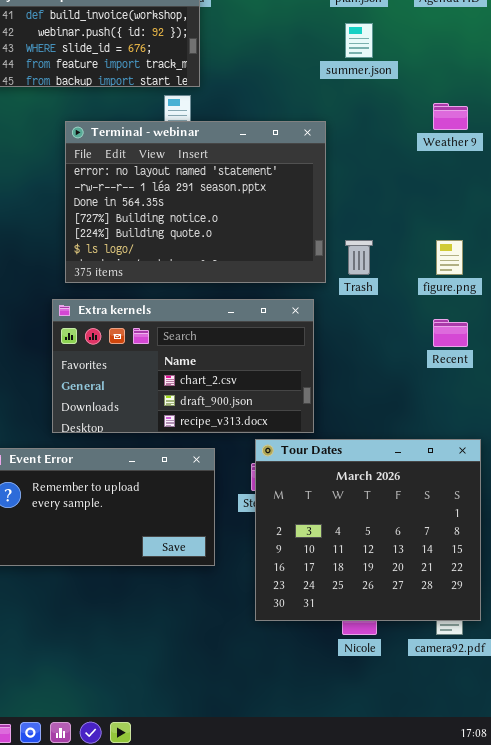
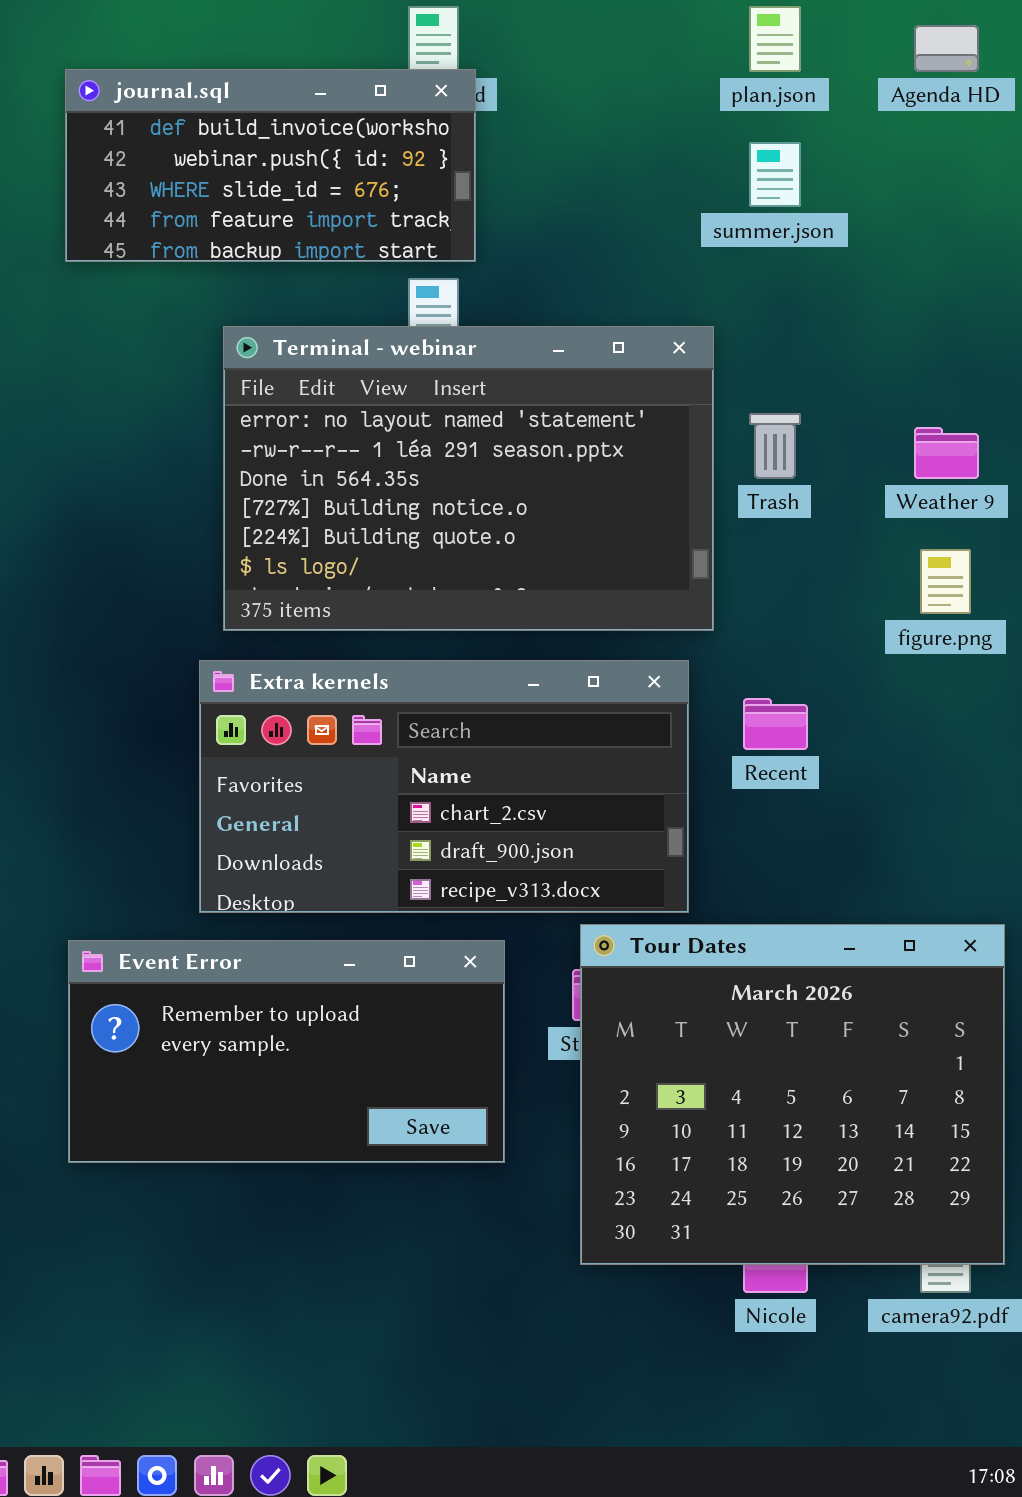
Weather 9: [433,103,468,130] -> [914,427,979,479], moved
Trash: [345,240,373,275] -> [749,413,801,479], moved
Recent: [433,319,468,347] -> [743,698,808,750], moved

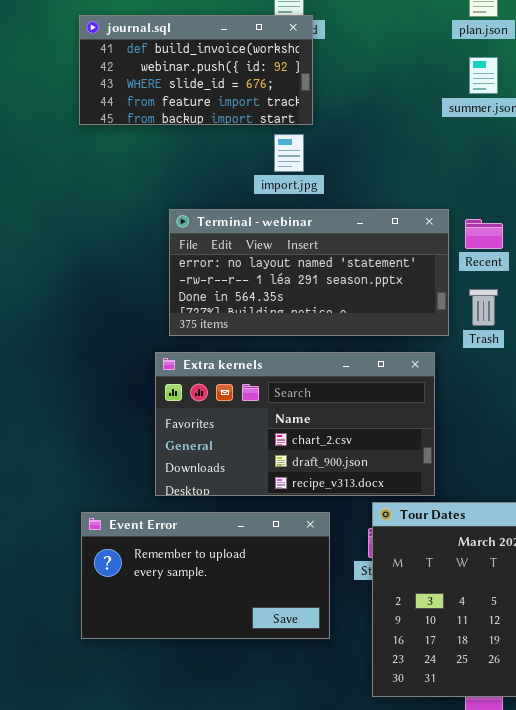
Terminal - webinar: [223,326,714,631] -> [169,209,449,336], resized
Trash: [749,413,801,479] -> [469,289,498,326], moved
Recent: [743,698,808,750] -> [465,219,503,249], moved

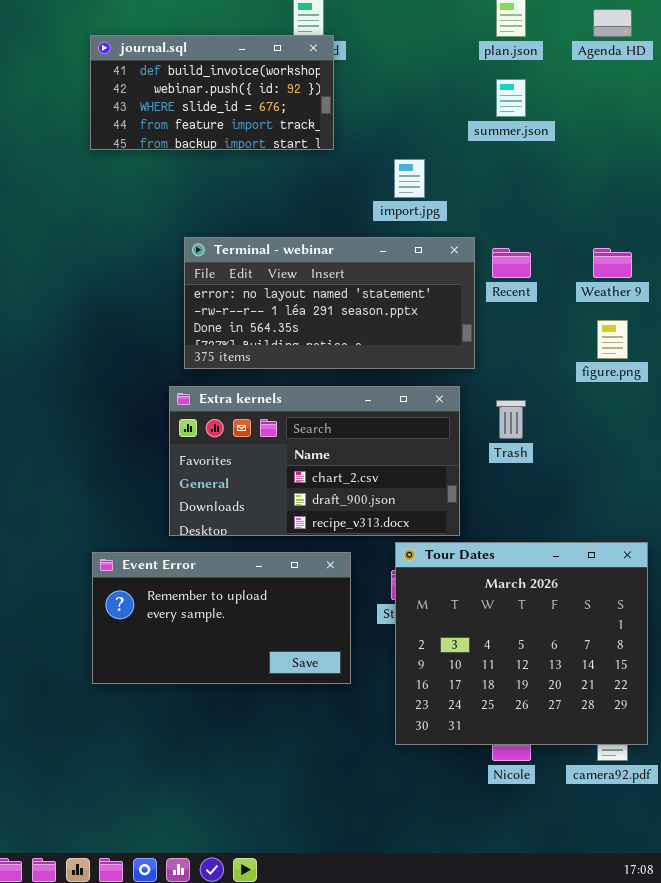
import.jpg: [274,134,304,172] -> [394,159,425,198], moved
Trash: [469,289,498,326] -> [496,400,526,439], moved

